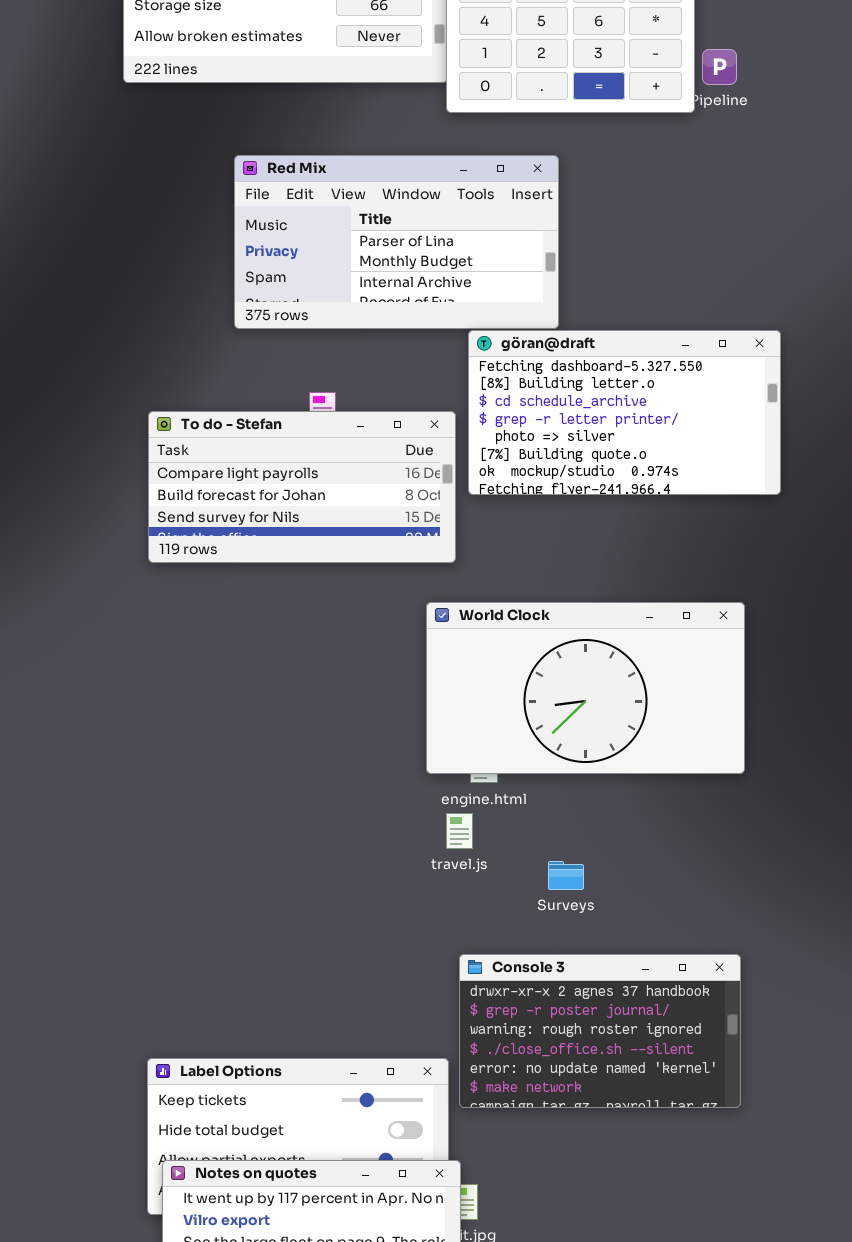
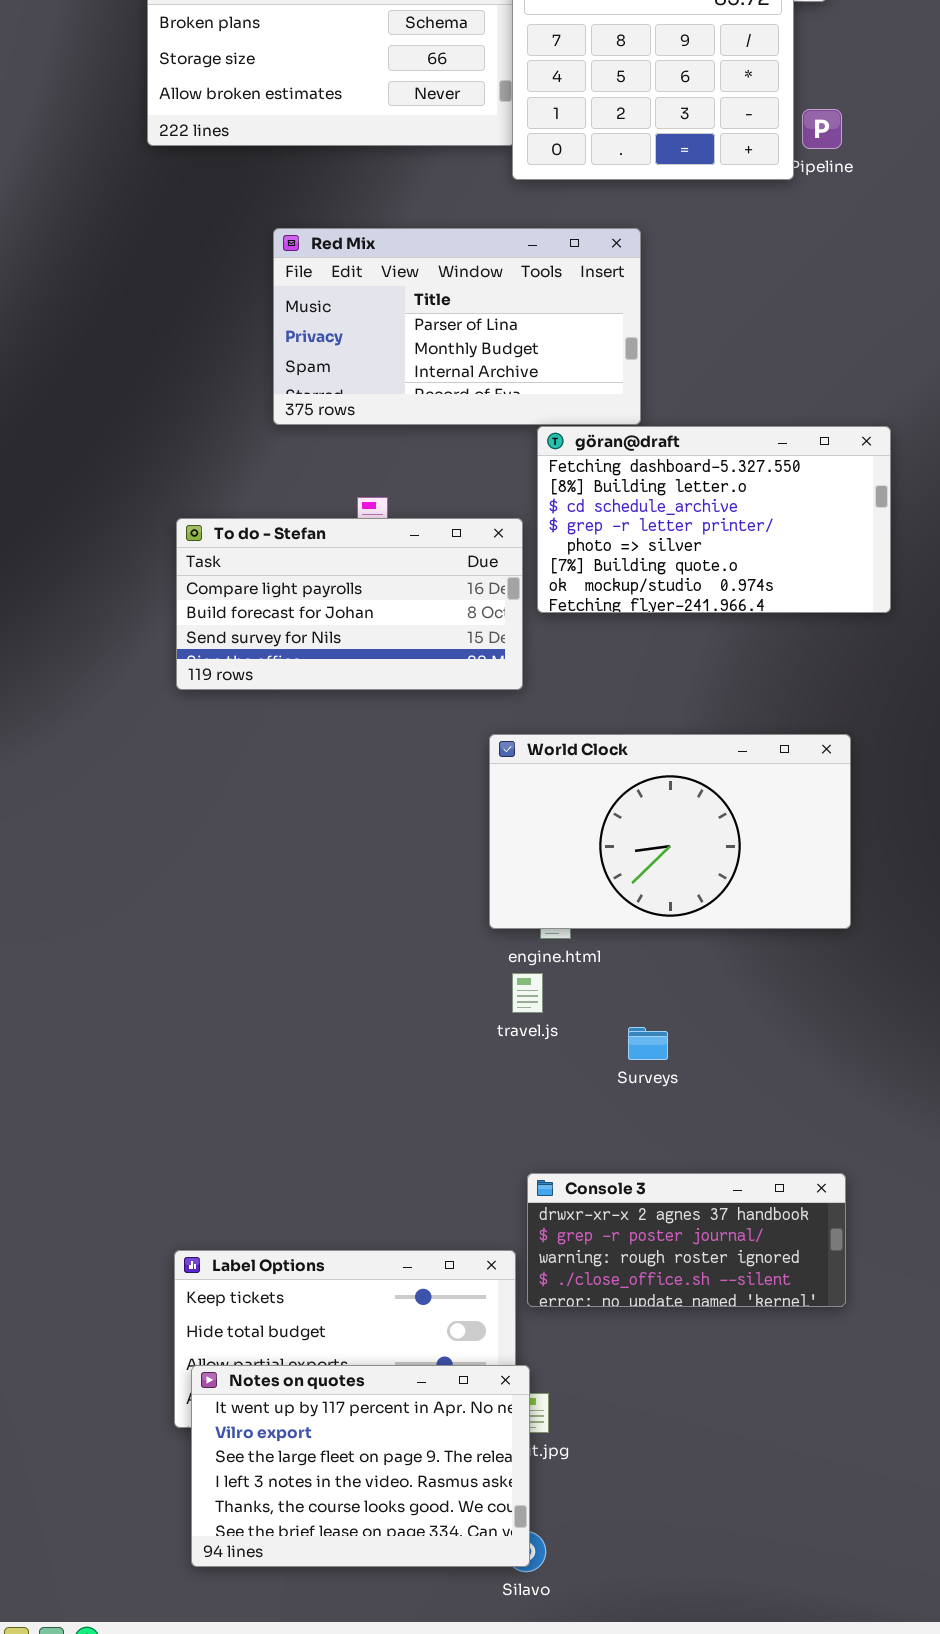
Console 3: [459,954,741,1108] -> [527,1173,846,1307], resized

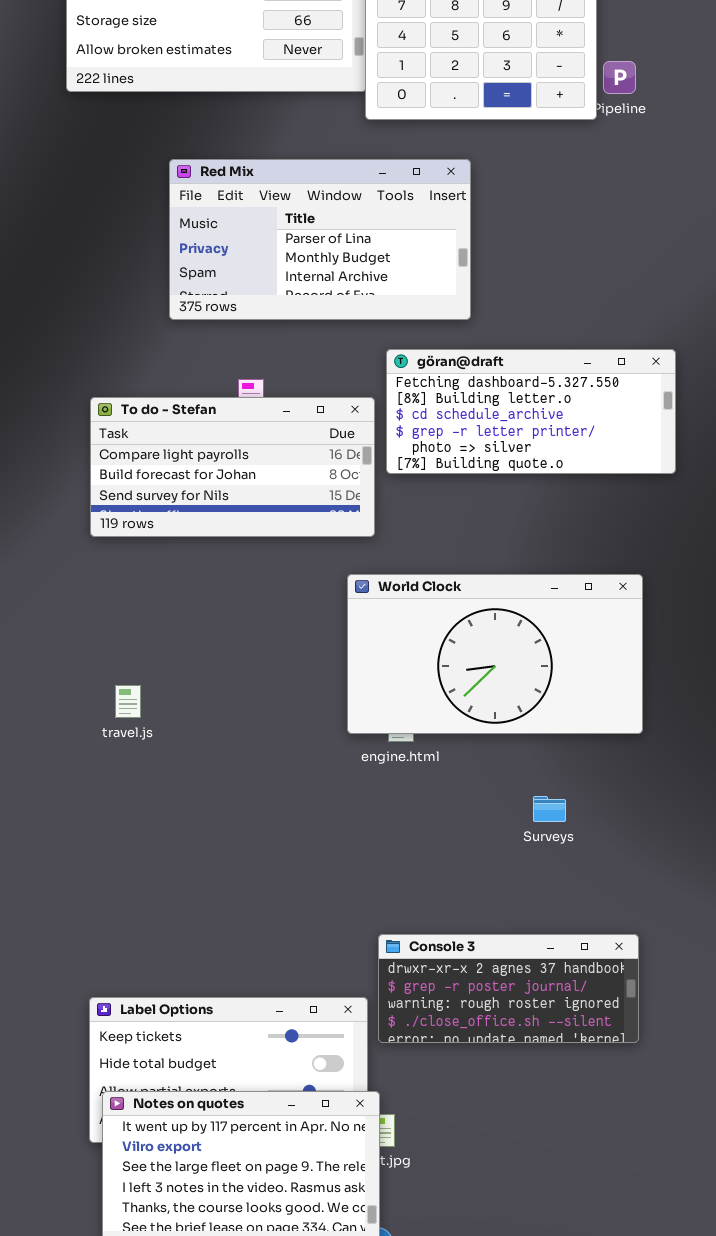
göran@draft: [537,426,891,613] -> [386,349,676,474], resized
travel.js: [512,973,543,1013] -> [115,685,141,718], moved
Surveys: [628,1027,668,1060] -> [533,796,566,822], moved

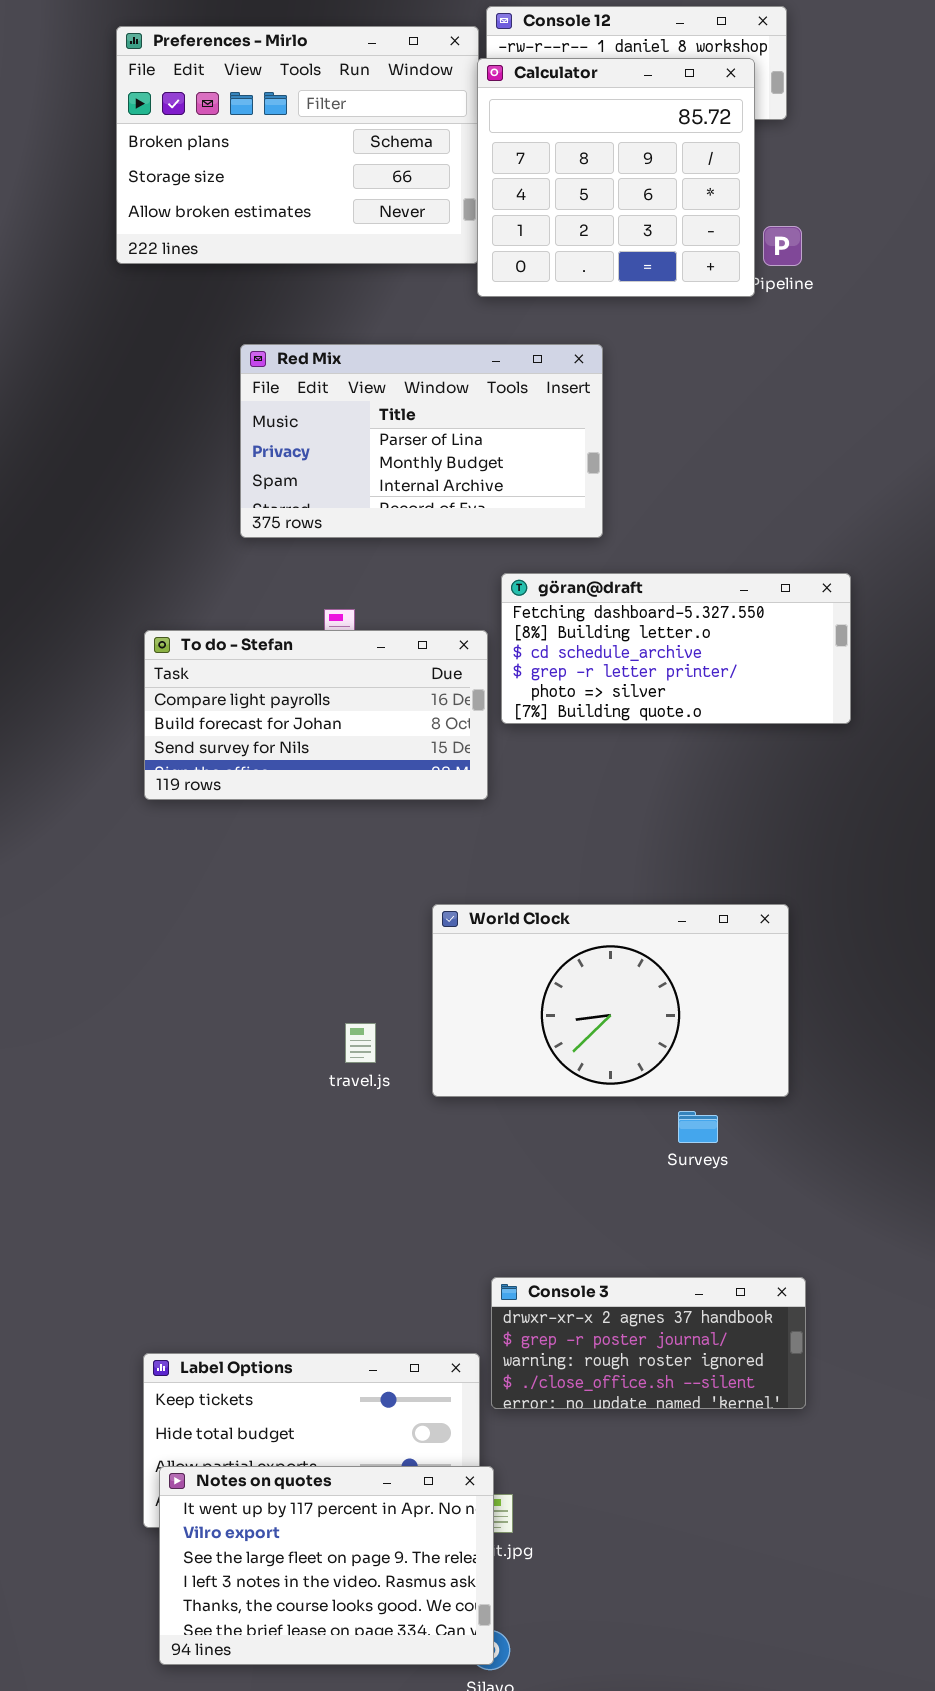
World Clock: [347,574,643,734] -> [432,904,789,1097], moved
travel.js: [115,685,141,718] -> [345,1023,376,1063], moved

